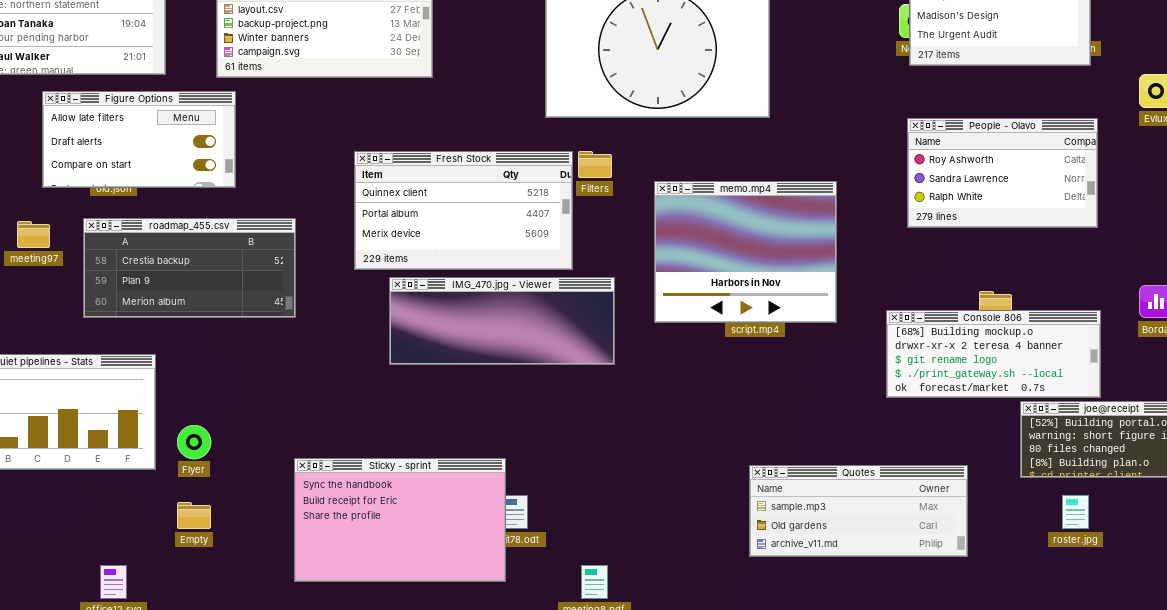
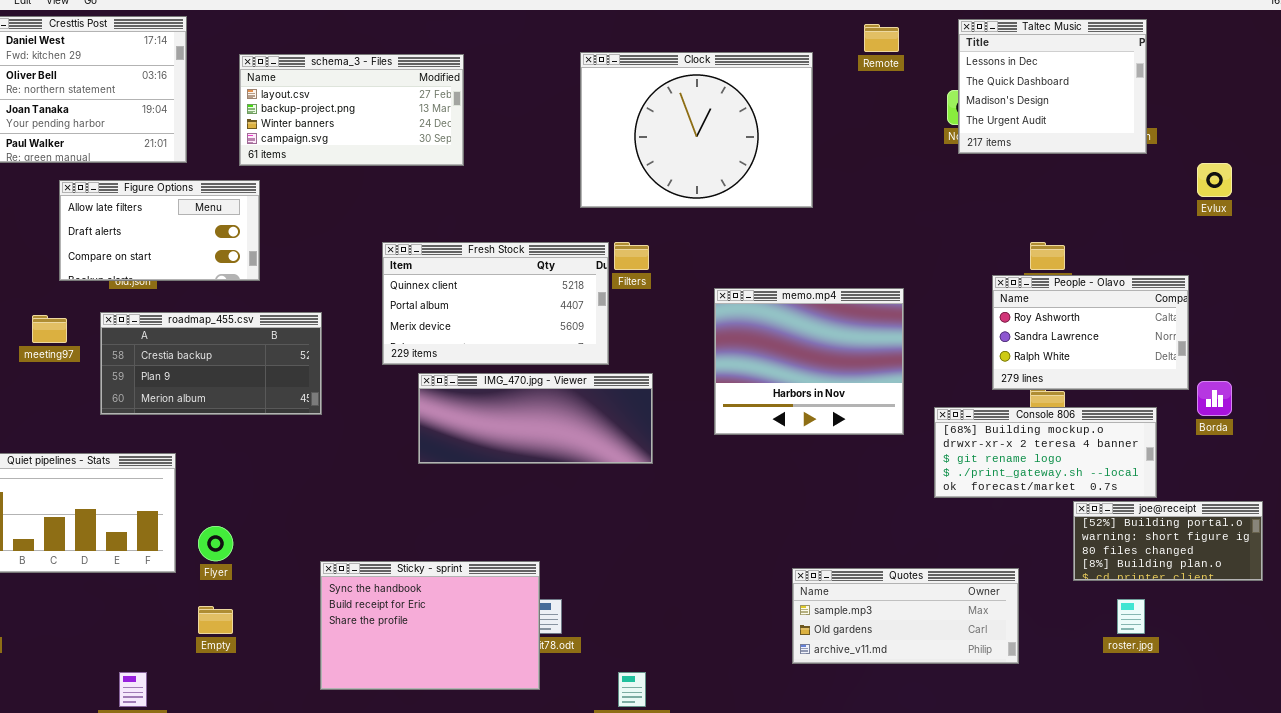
People - Olavo: [907,118,1098,228] -> [992,275,1189,390], moved
memo.mp4: [654,181,837,323] -> [714,288,904,435], moved

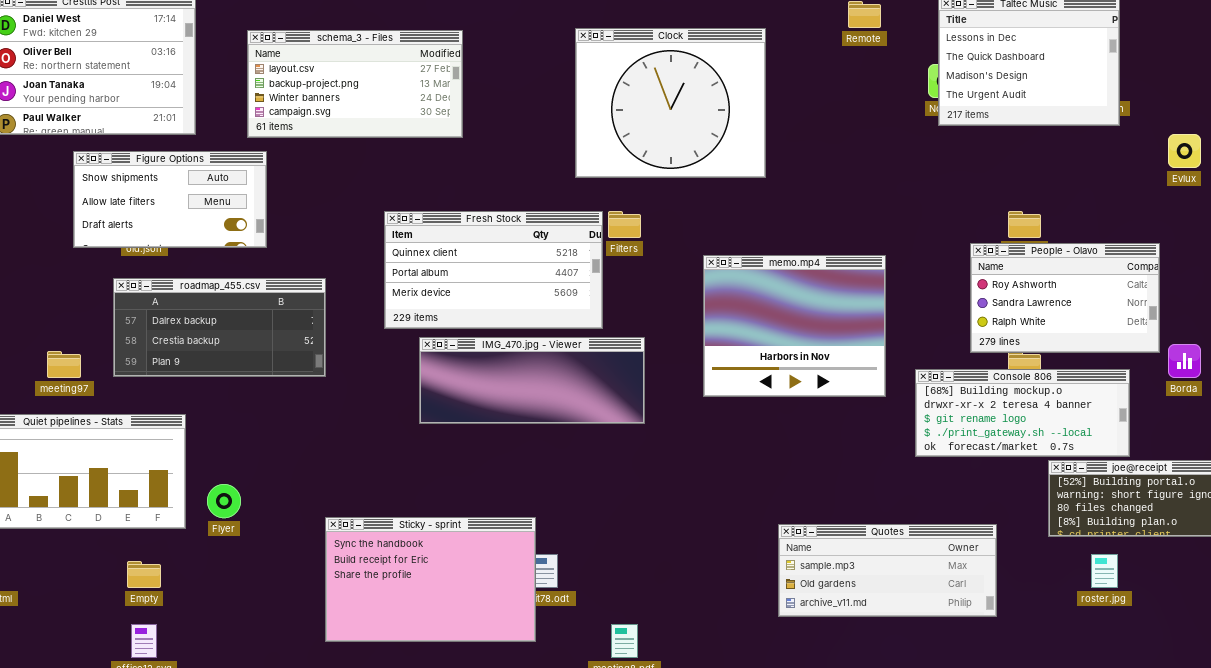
Clock: [580,52,813,208] -> [575,28,766,178], resized
Figure Options: [59,180,260,281] -> [73,151,267,248], scrolled up 1 row
roadmap_455.csv: [100,312,322,415] -> [113,278,326,377], scrolled up 1 row
meeting97: [32,315,67,343] -> [47,351,81,378], moved
Empty: [198,606,233,634] -> [127,561,161,588], moved

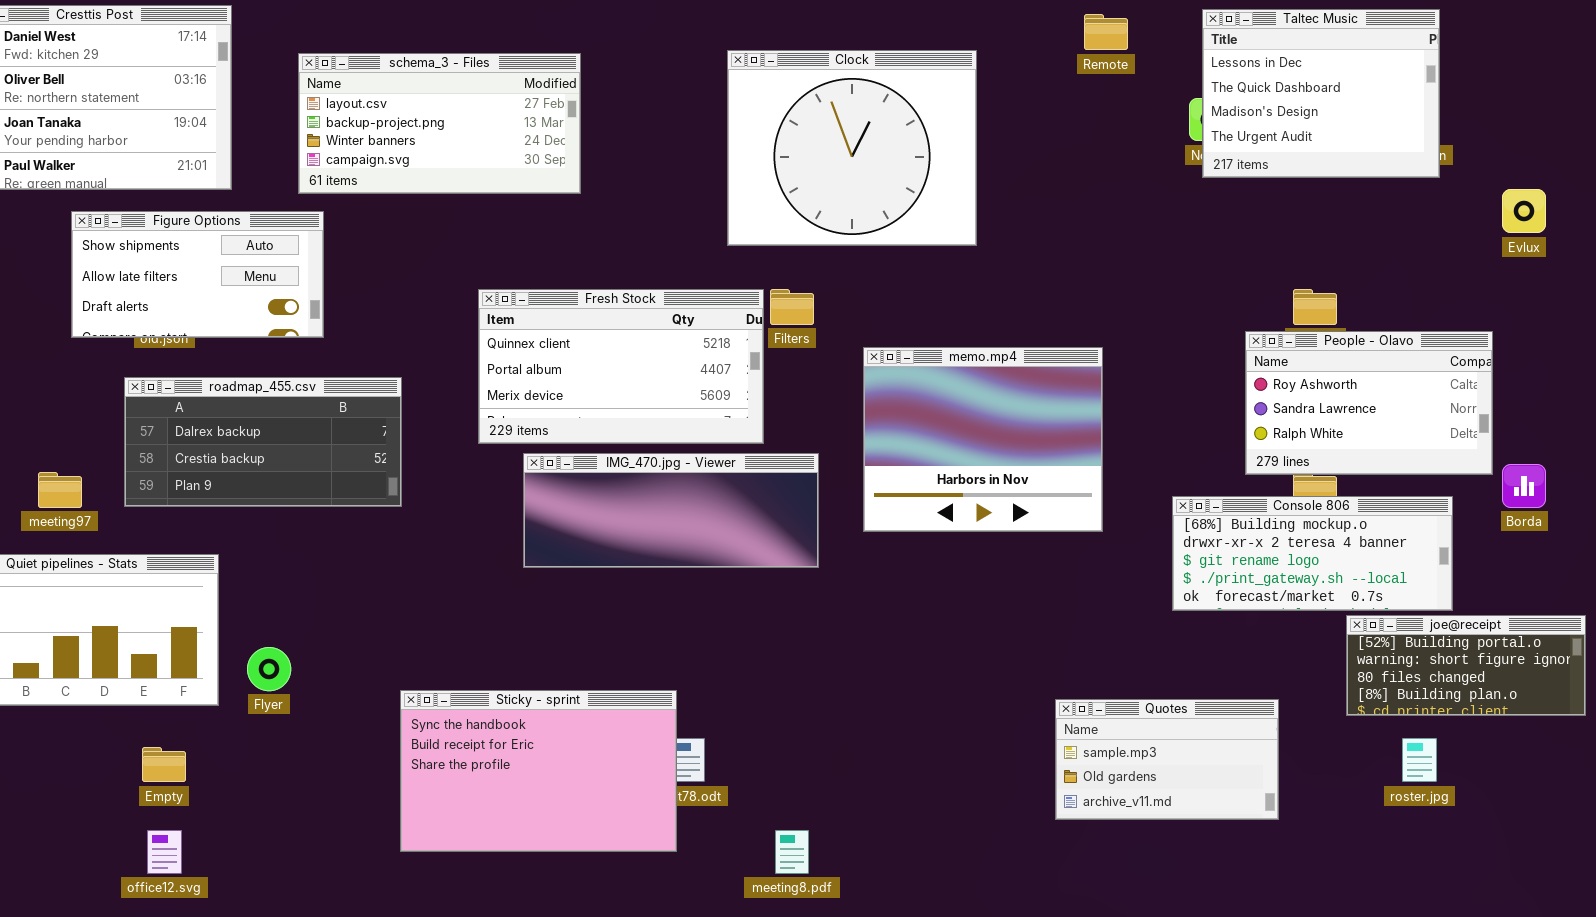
memo.mp4: [703,255,886,397] -> [863,347,1103,532], moved
Quotes: [778,524,997,617] -> [1055,699,1279,820], resized

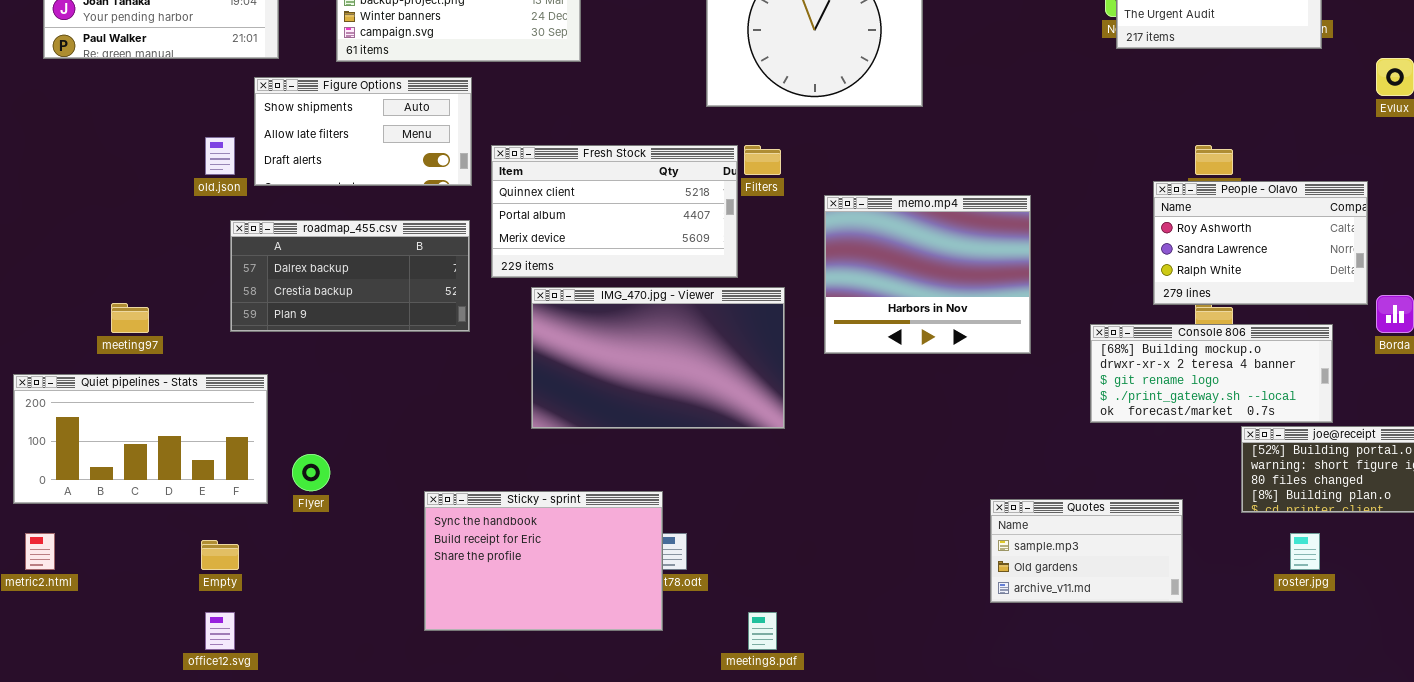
Figure Options: [71,211,324,338] -> [254,77,472,186], moved
roadmap_455.csv: [124,377,402,507] -> [230,220,470,332], moved
IMG_470.jpg - Viewer: [523,453,819,568] -> [531,287,785,429], resized

